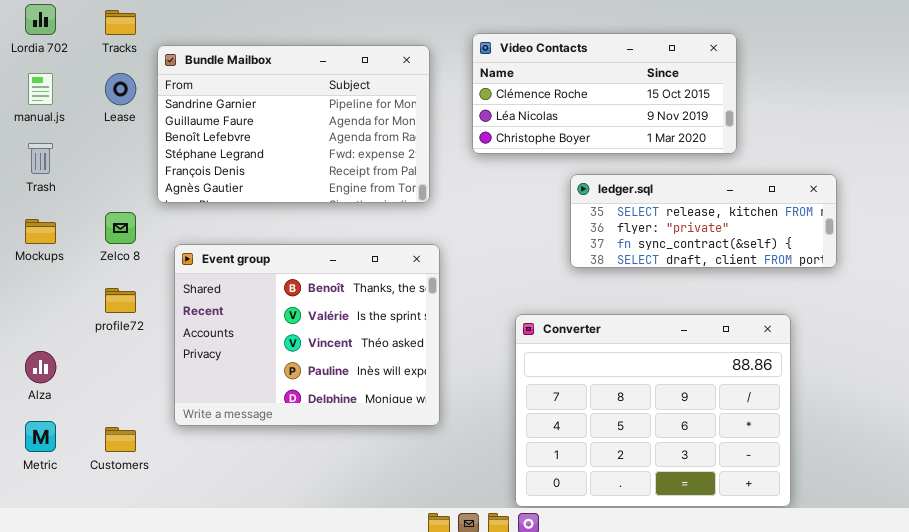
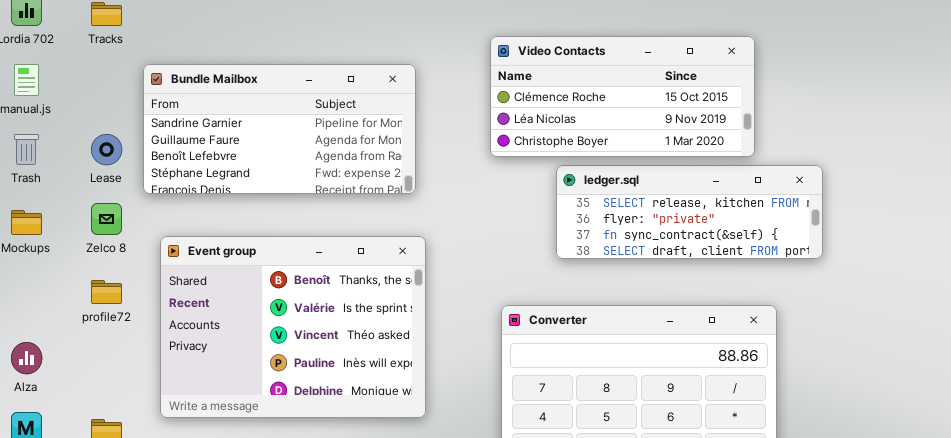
Video Contacts: [472,33,737,154] -> [490,36,755,157], moved
Bundle Mailbox: [157,45,430,203] -> [143,64,416,194], resized
Lease: [105,73,136,105] -> [91,134,122,165], moved

